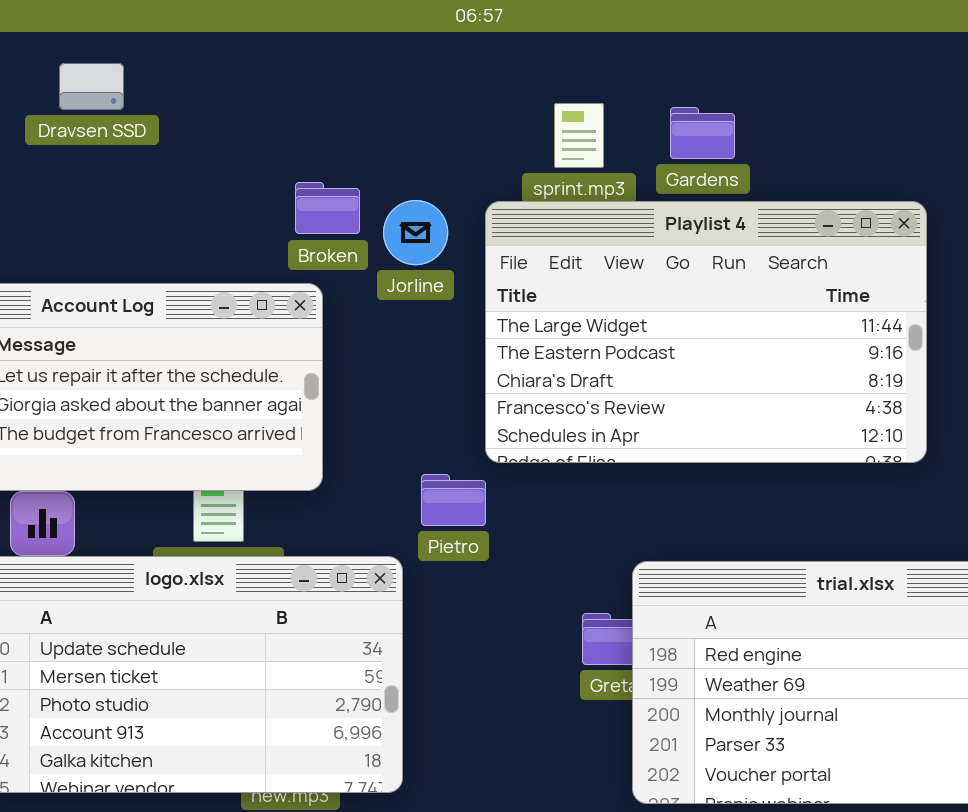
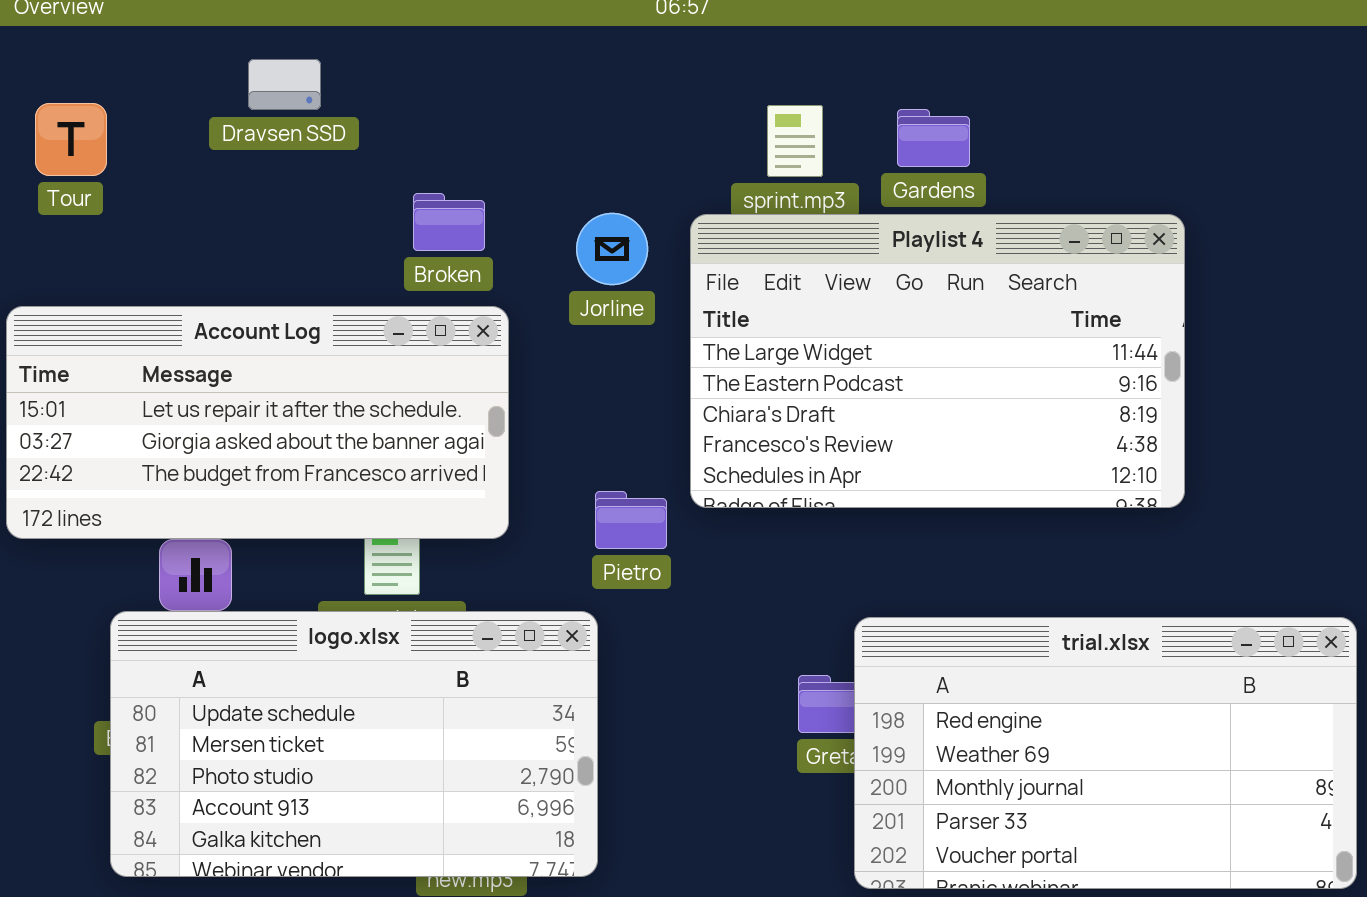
Dravsen SSD: [59,63,124,110] -> [248,59,321,110], moved
Broken: [295,182,360,234] -> [413,193,485,251], moved
Pietro: [421,474,486,526] -> [595,491,667,549], moved

